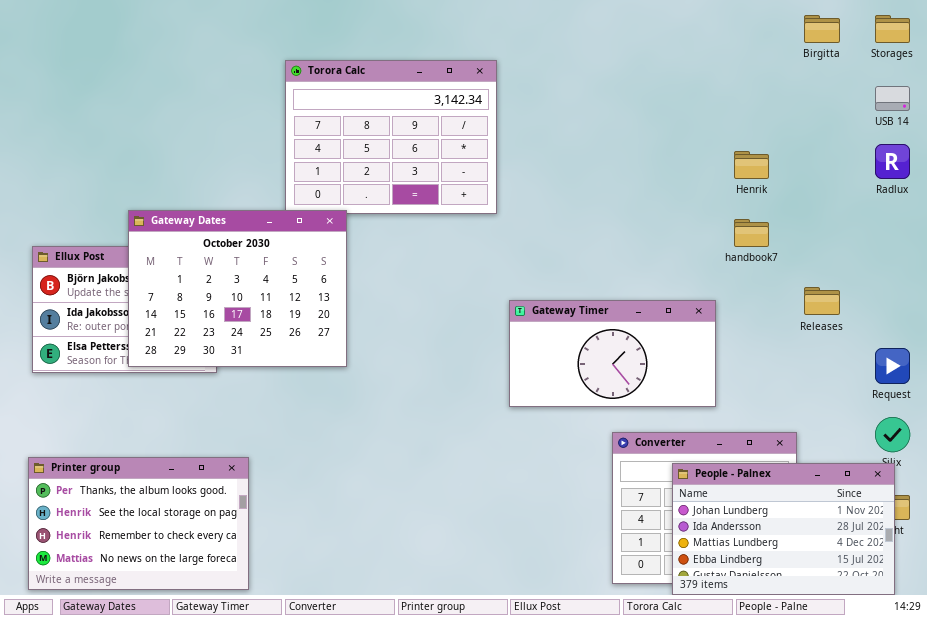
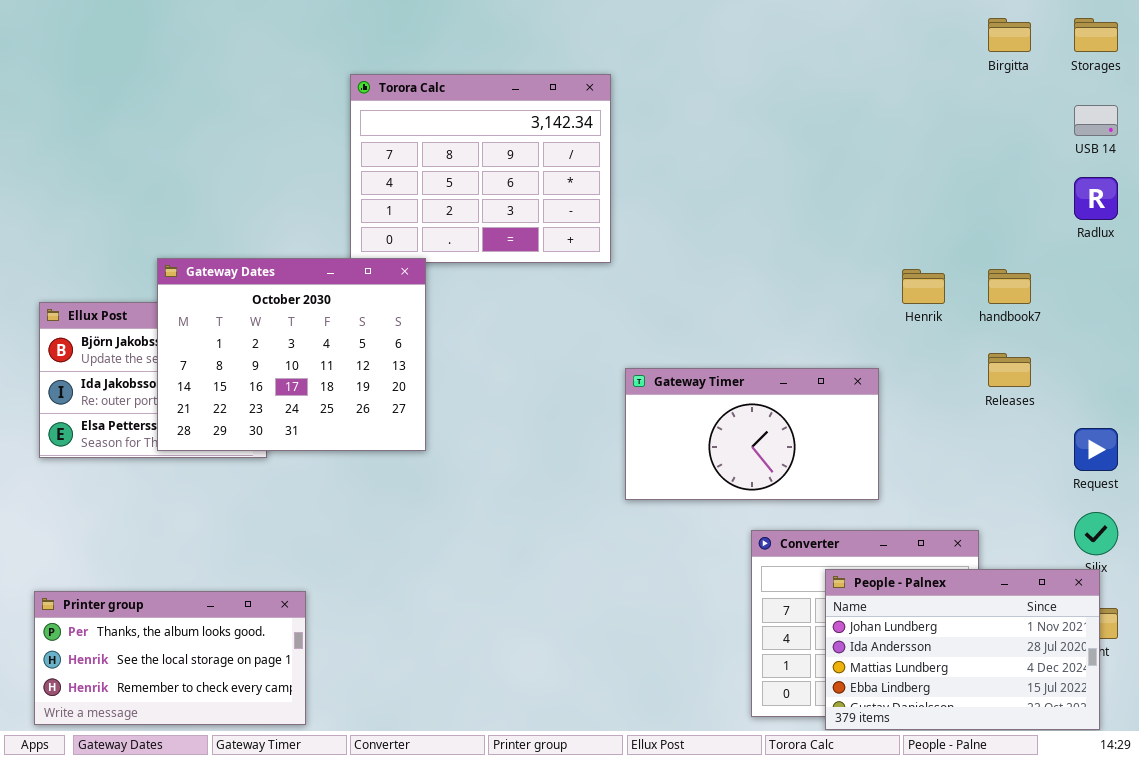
Henrik: [734,151,769,179] -> [902,269,945,304], moved
handbook7: [734,219,769,247] -> [988,269,1031,304], moved
Printer group: [28,457,249,590] -> [34,591,306,725], resized

